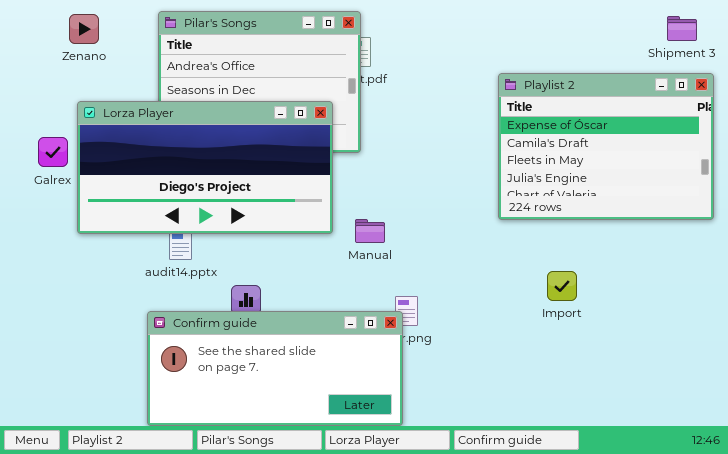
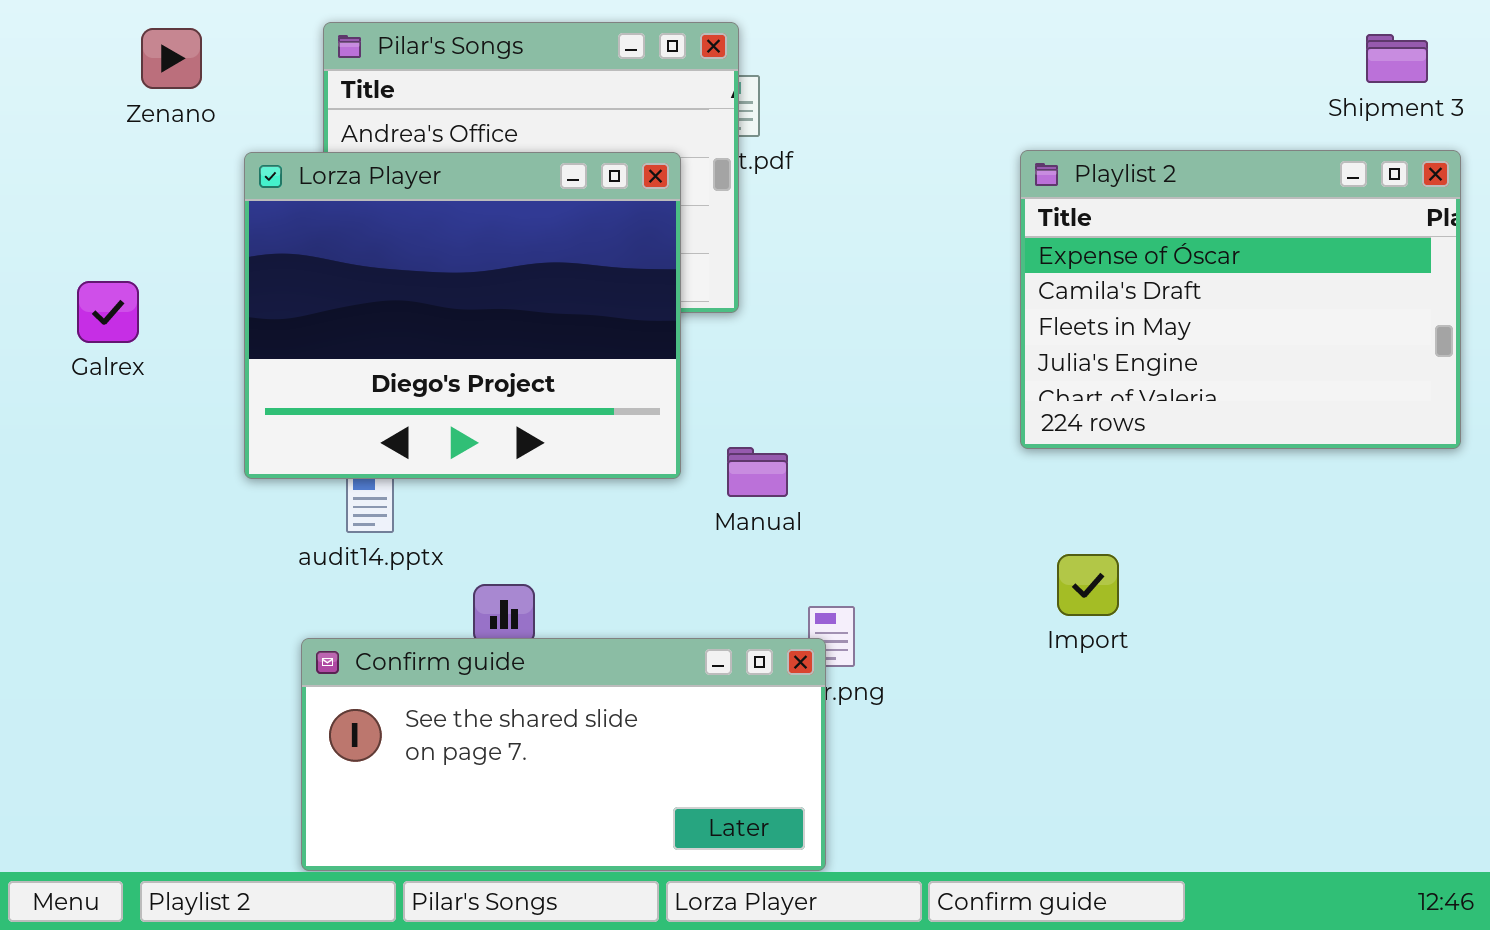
Lorza Player: [77,101,333,234] -> [244,152,681,479], resized
Import: [547,271,577,301] -> [1057,554,1119,616], moved

